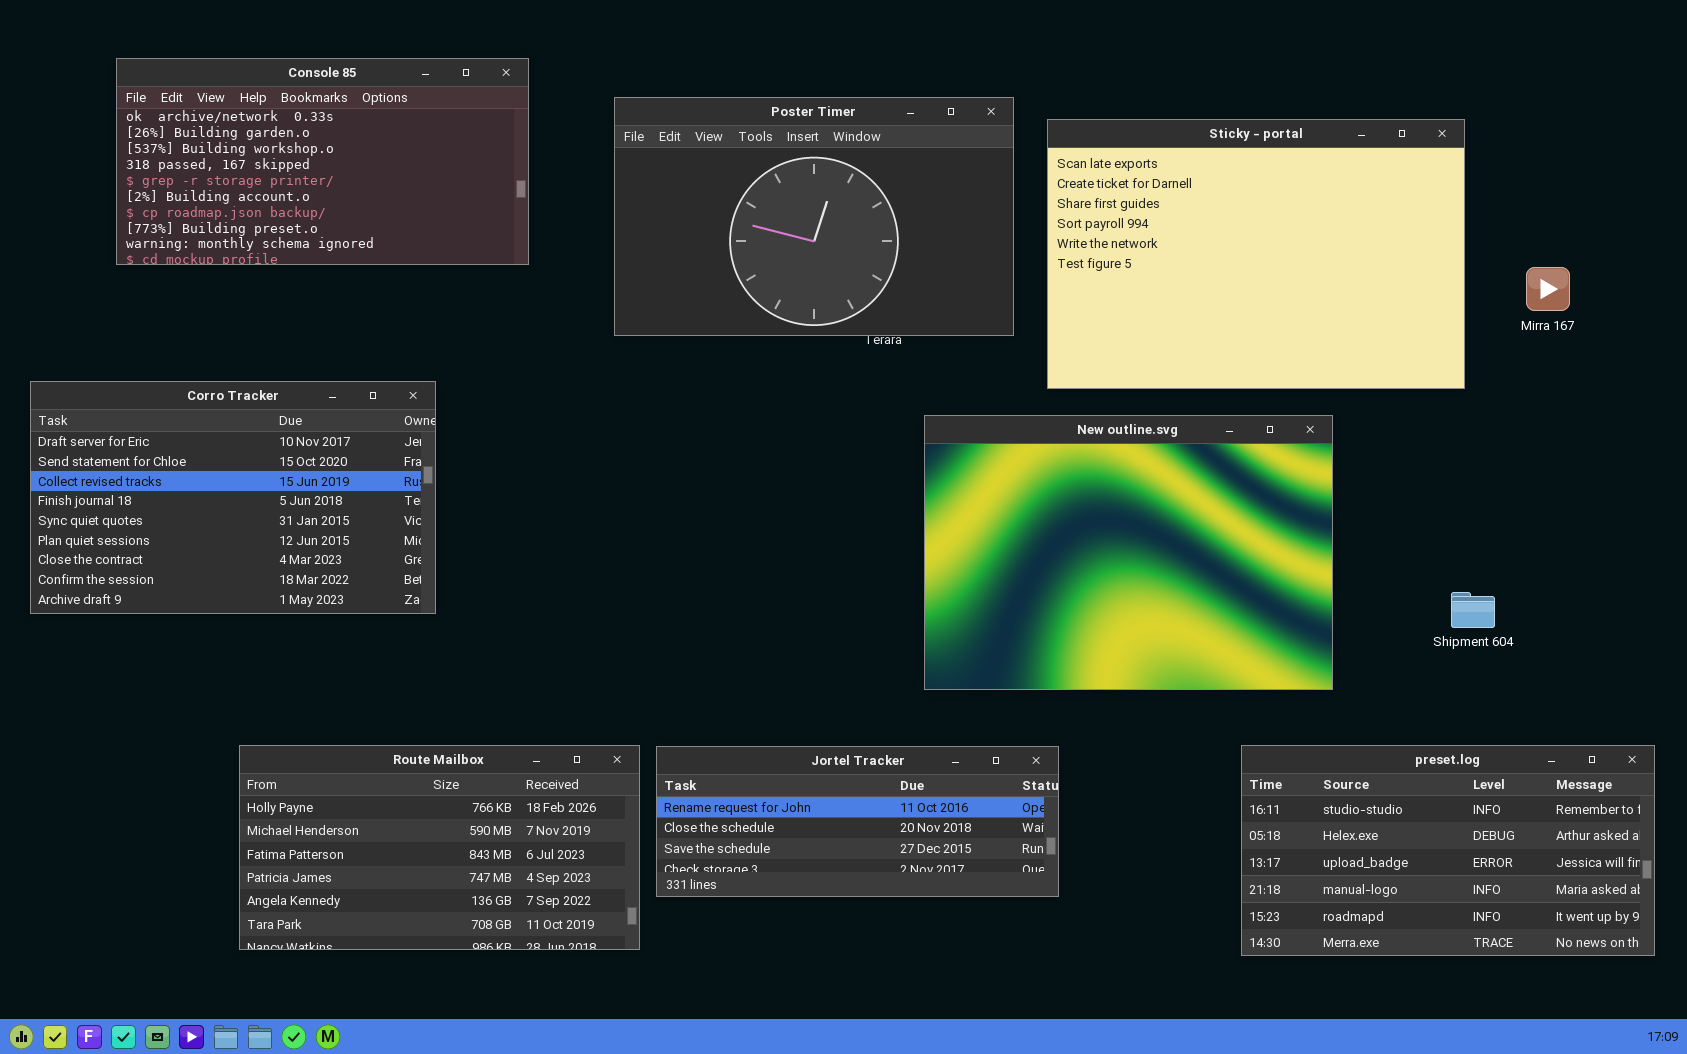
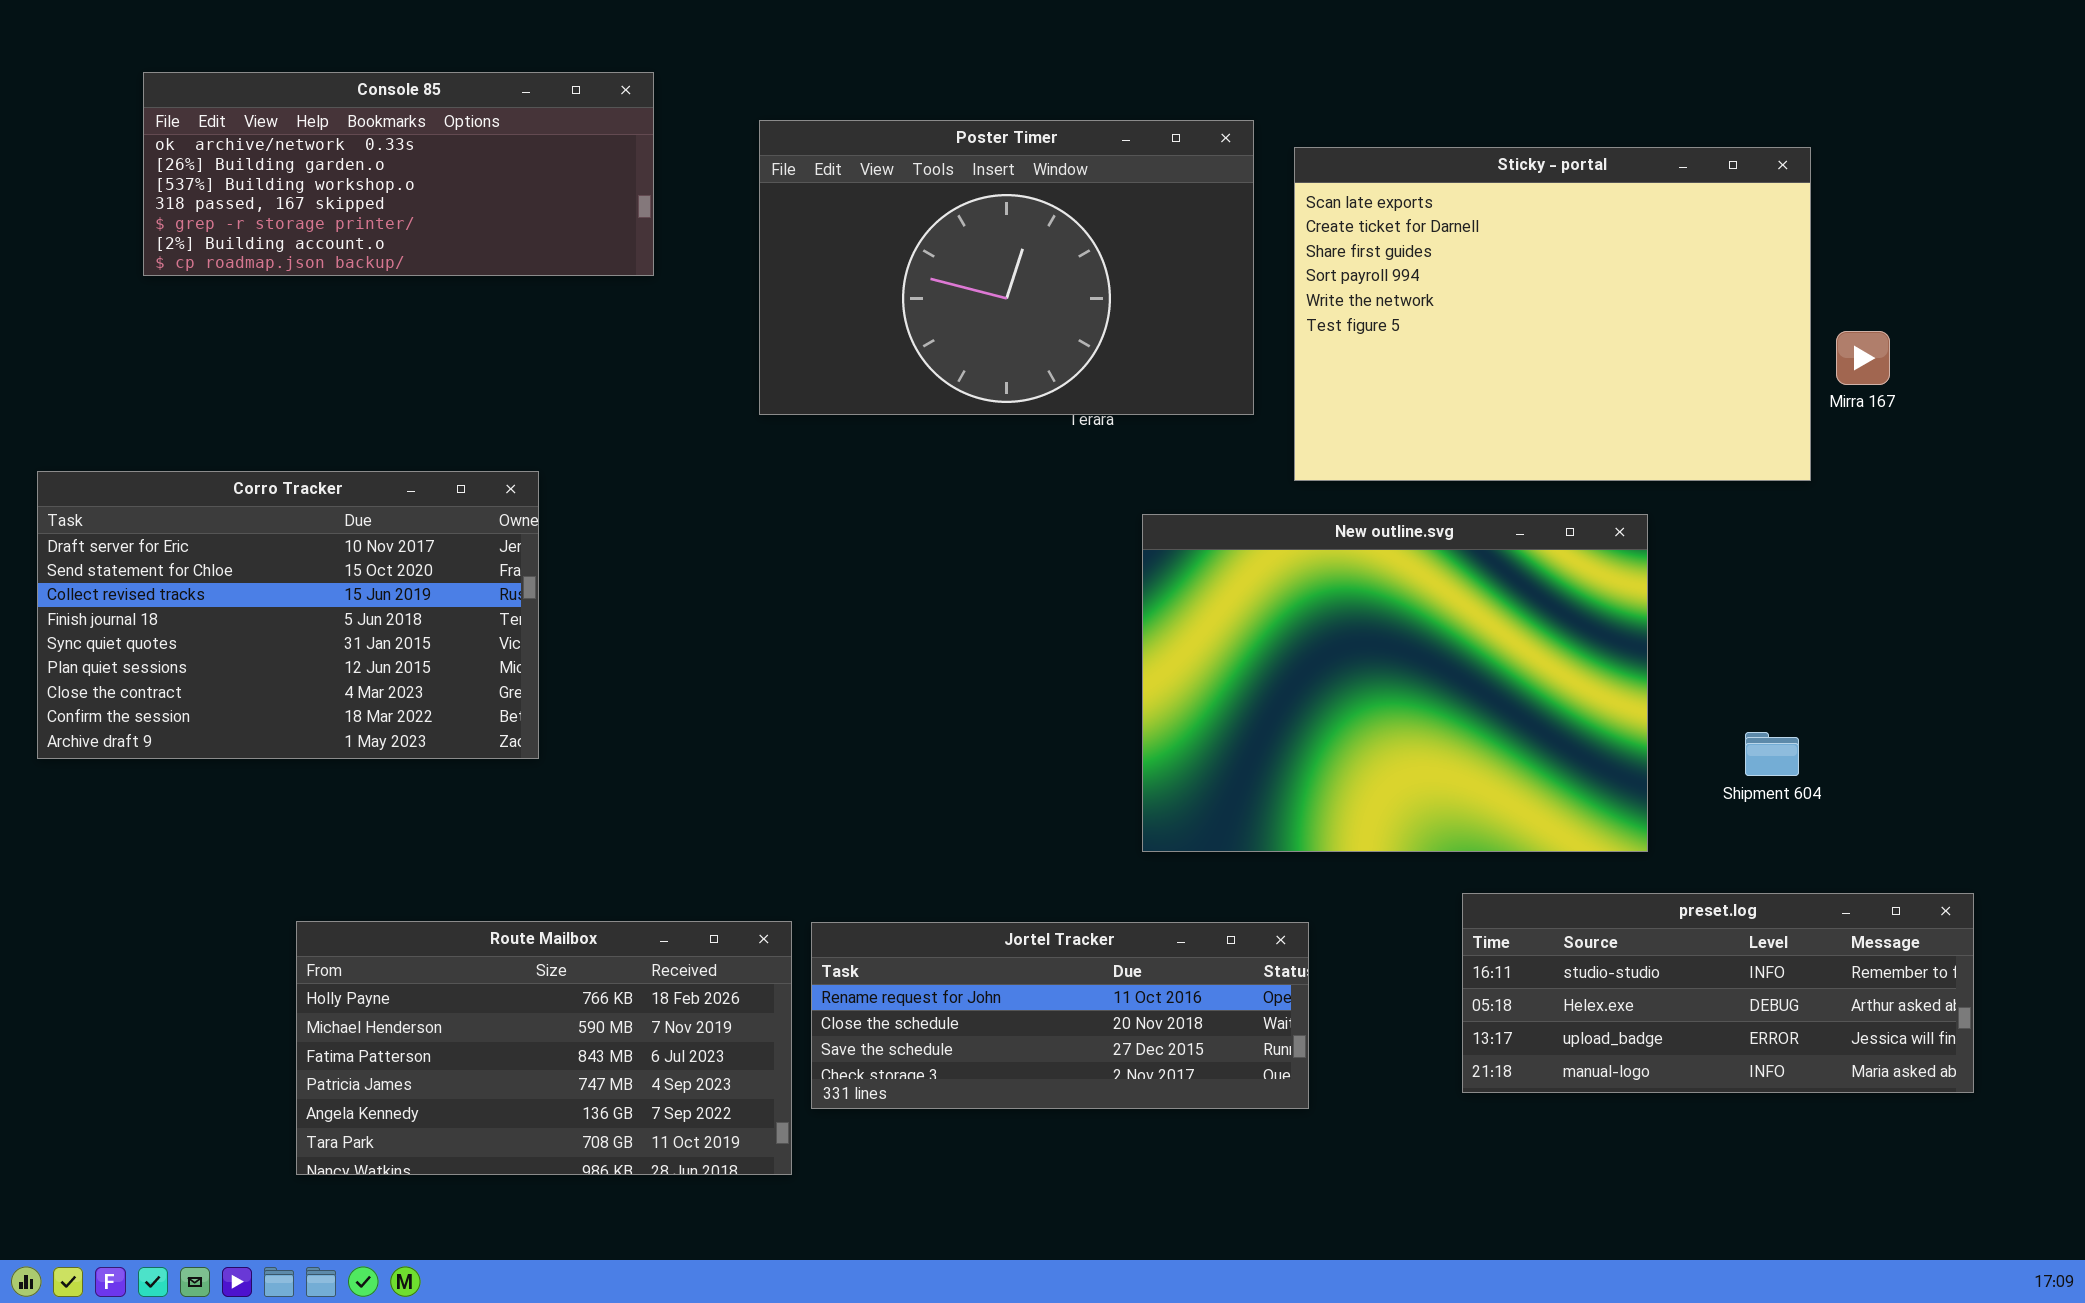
Console 85: [116,58,529,265] -> [143,72,654,276], resized
Mirra 167: [1526,267,1570,311] -> [1836,331,1890,385], moved
Shipment 604: [1451,592,1495,628] -> [1745,732,1799,776], moved
preset.log: [1241,745,1655,956] -> [1462,893,1974,1093], moved, resized

